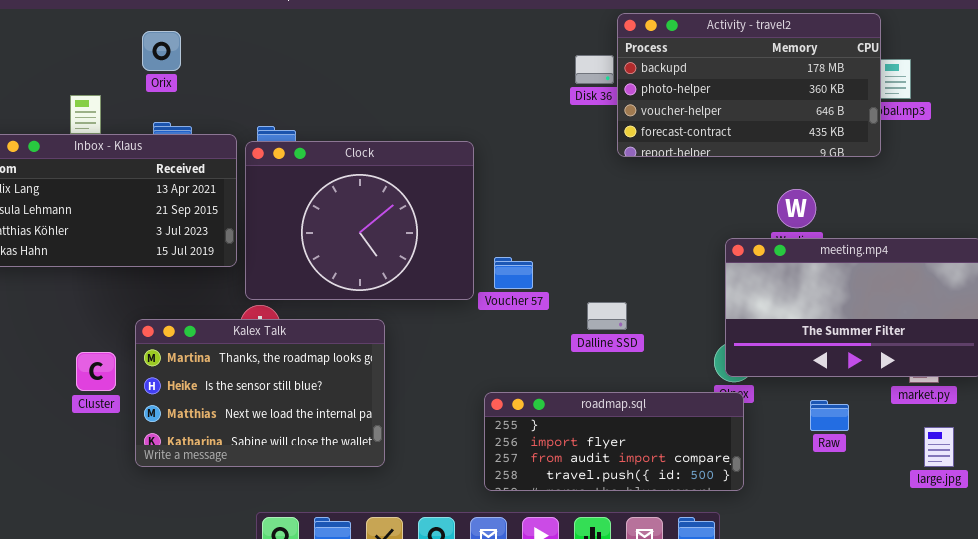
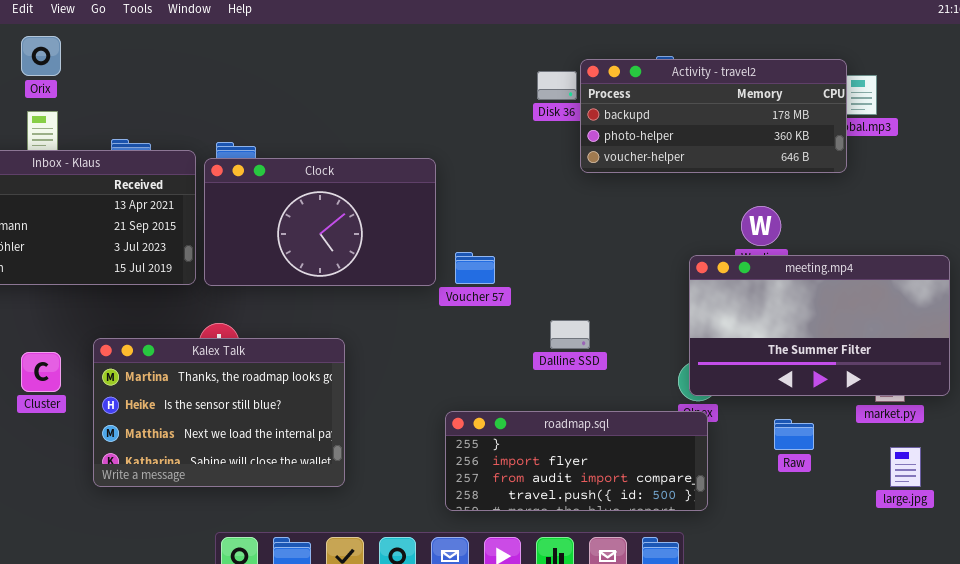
Activity - travel2: [617,13,881,157] -> [580,59,847,173], resized
Orix: [142,31,181,71] -> [21,36,61,76], moved
Clock: [245,141,474,300] -> [204,158,436,286], resized
Voucher 57: [494,257,533,289] -> [455,252,495,284], moved
Cluster: [76,352,116,391] -> [21,352,61,392], moved

